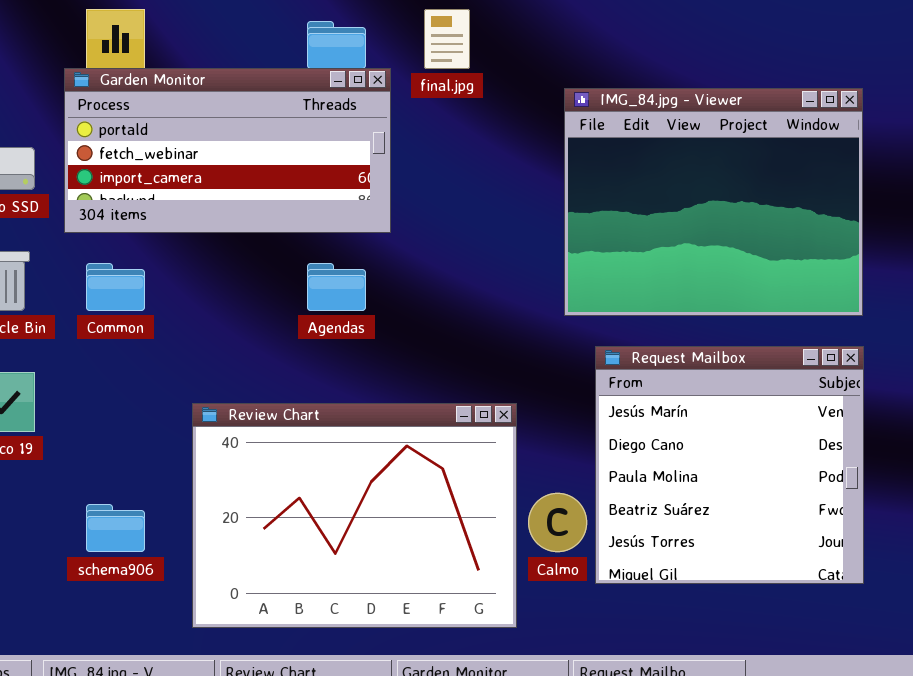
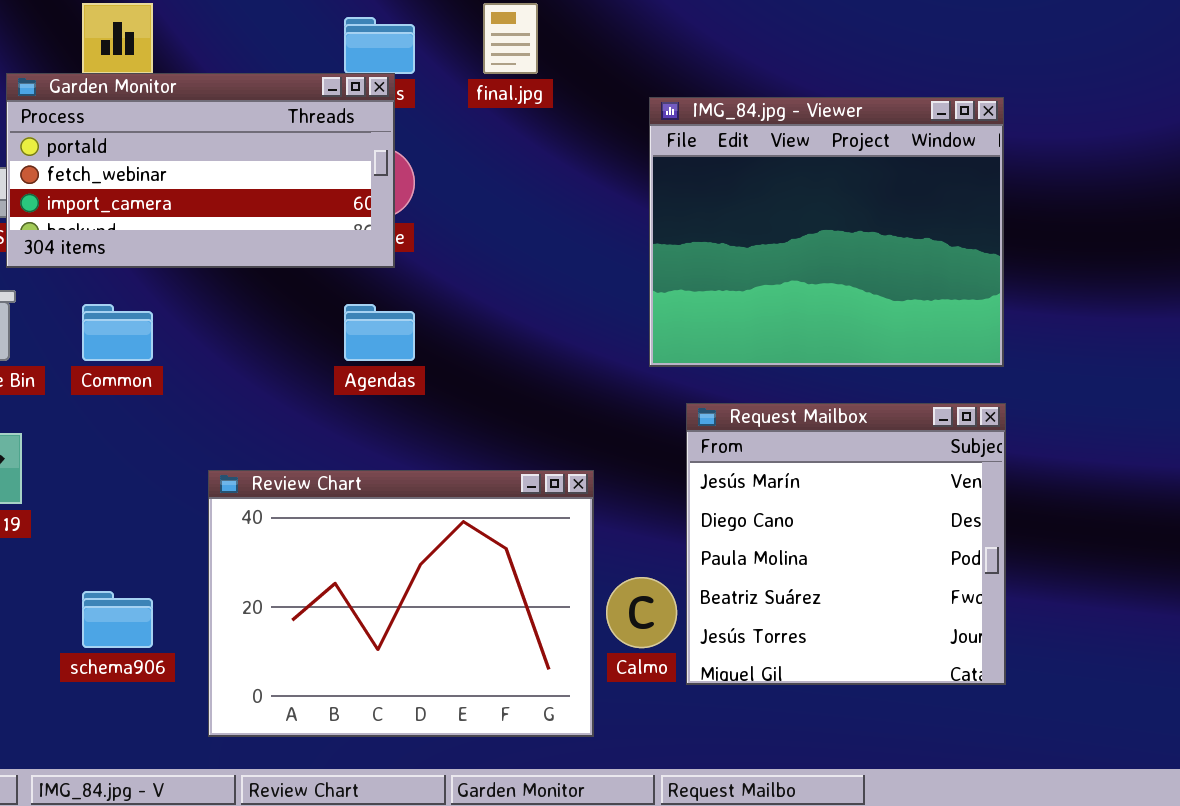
Garden Monitor: [64,68,391,233] -> [6,73,395,268], moved

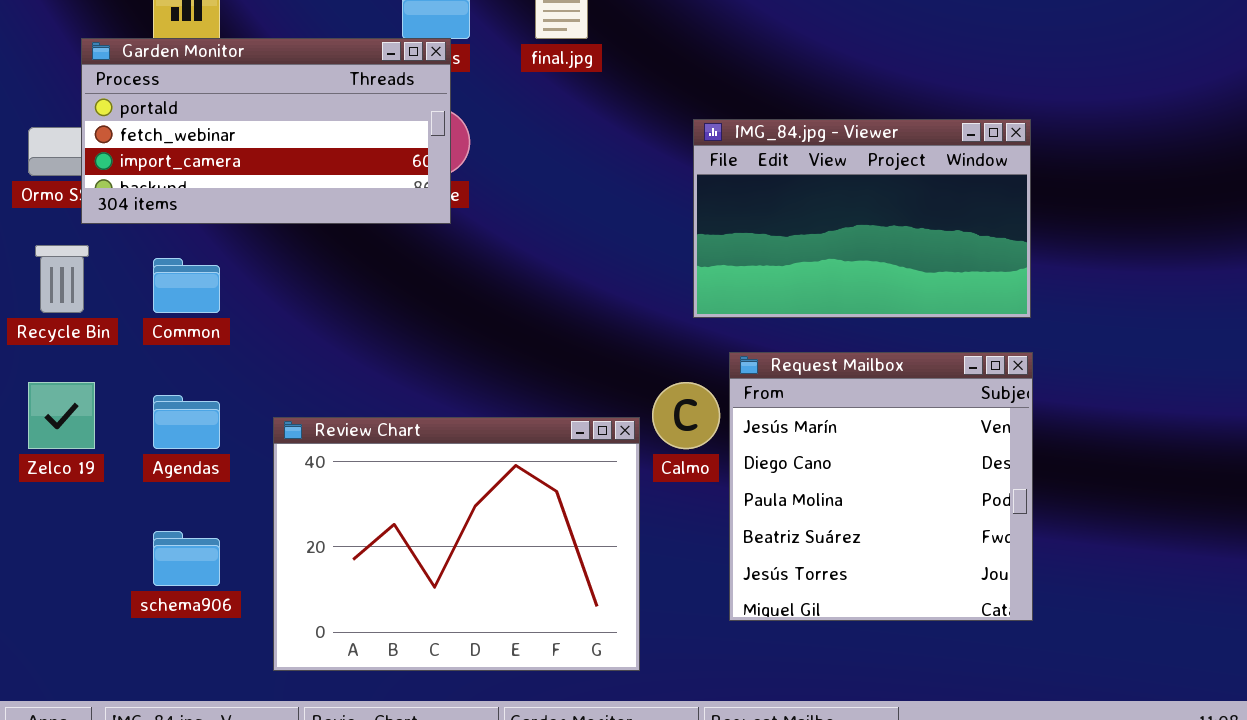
IMG_84.jpg - Viewer: [649,97,1004,367] -> [693,119,1031,318], resized
Agendas: [344,304,415,361] -> [153,395,220,449], moved
Calmo: [606,577,677,648] -> [652,382,720,449], moved

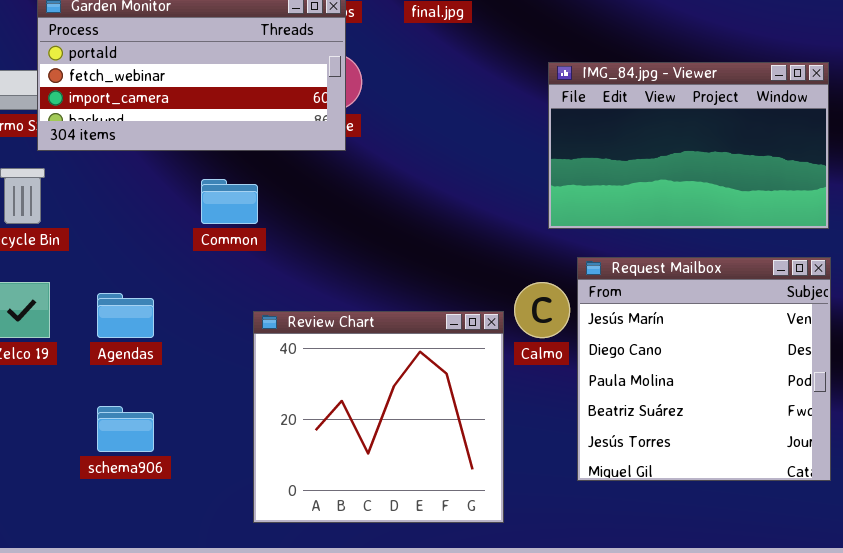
Common: [153,258,220,313] -> [201,179,258,224], moved
Review Chart: [273,417,640,671] -> [253,311,504,523], resized

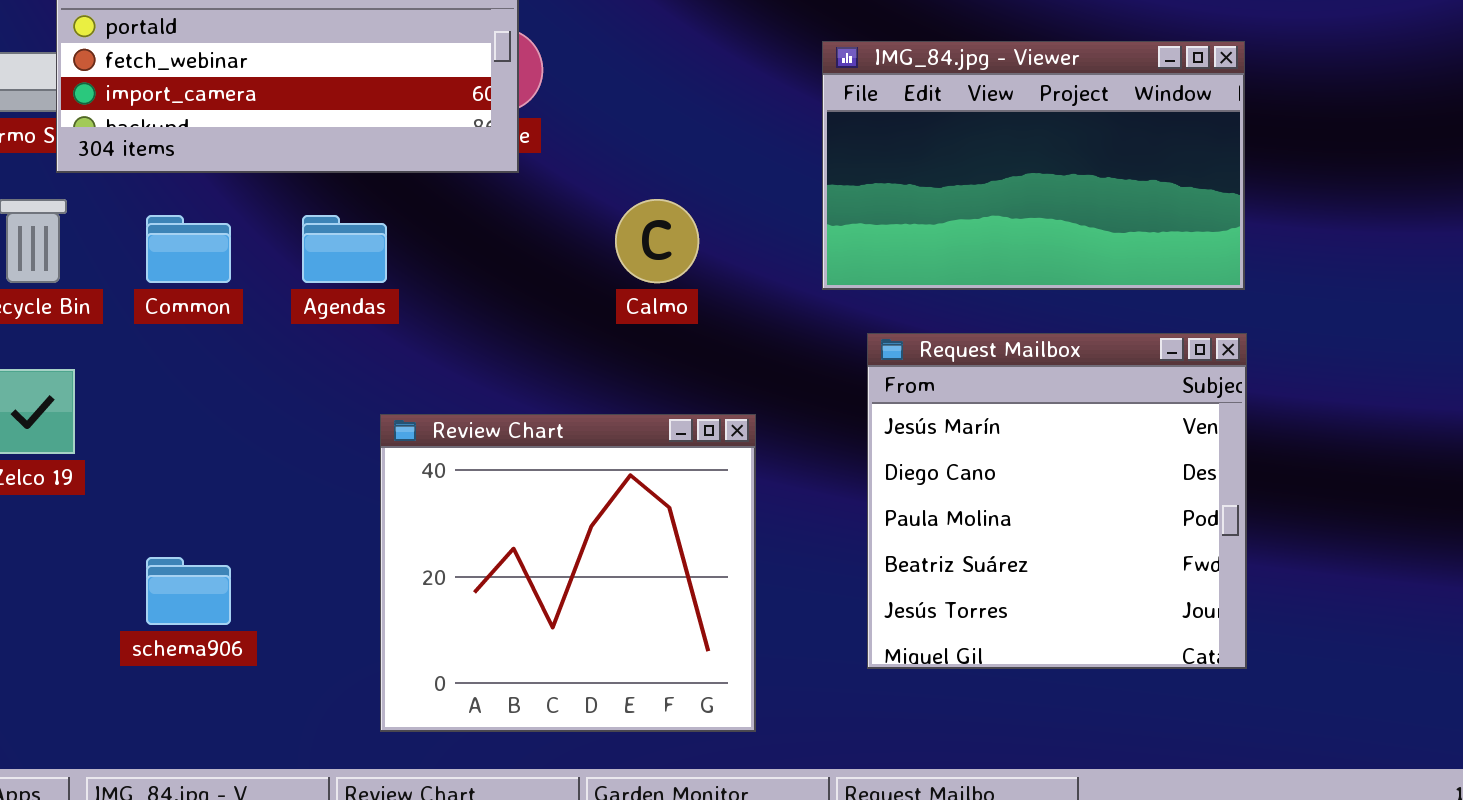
Common: [201,179,258,224] -> [146,215,231,283], moved
Calmo: [514,282,570,338] -> [615,199,699,283], moved
Agendas: [97,293,154,338] -> [302,215,387,283], moved

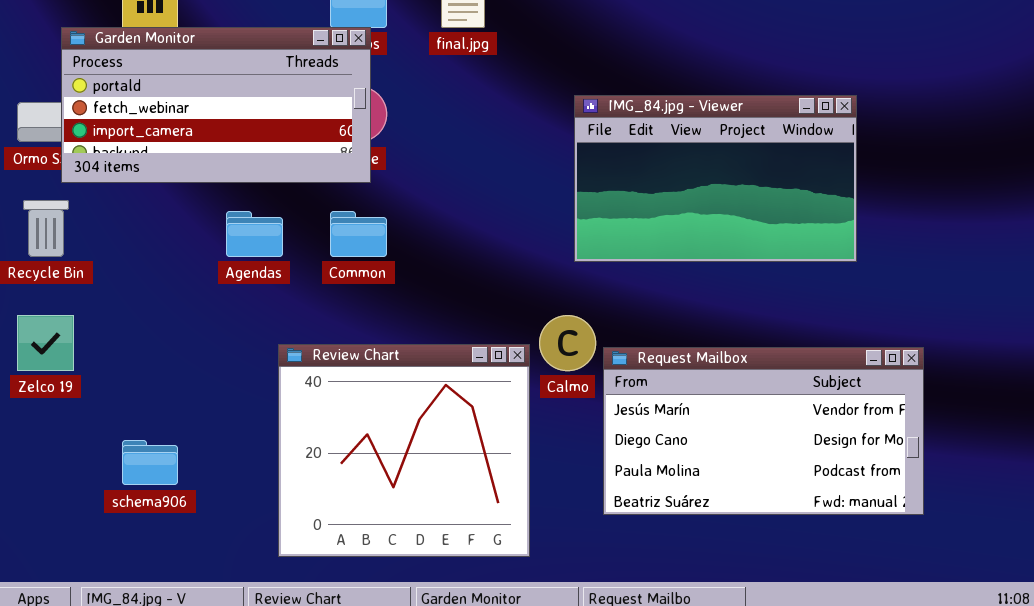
Calmo: [615,199,699,283] -> [539,315,596,371], moved
Common: [146,215,231,283] -> [330,211,387,257], moved
Request Mailbox: [867,333,1247,669] -> [603,347,924,515], resized

